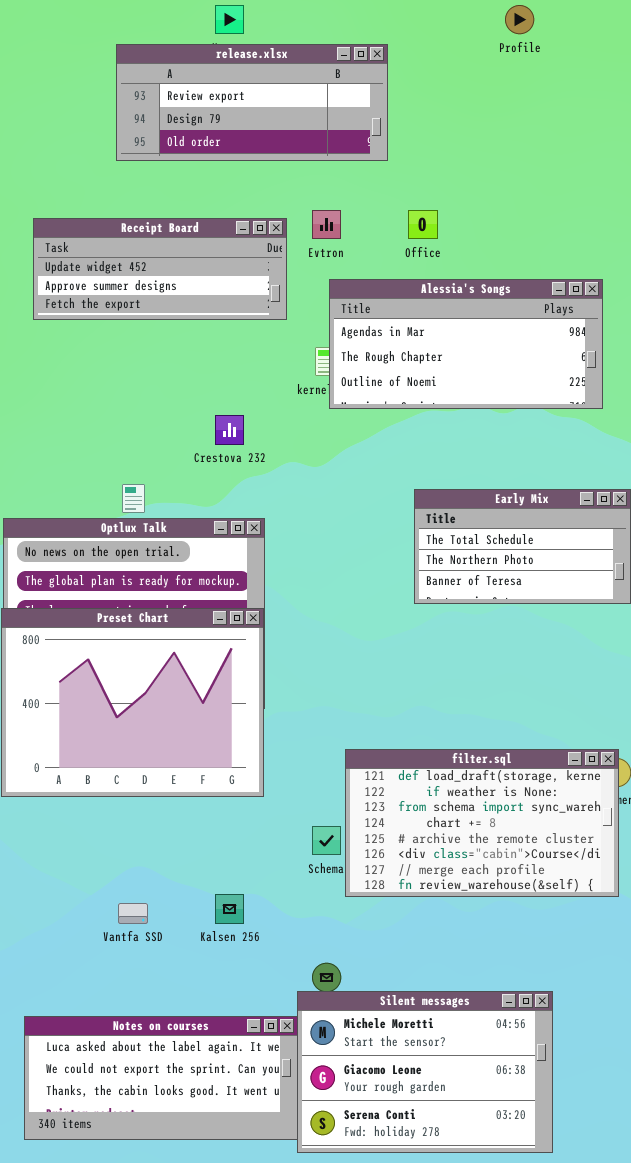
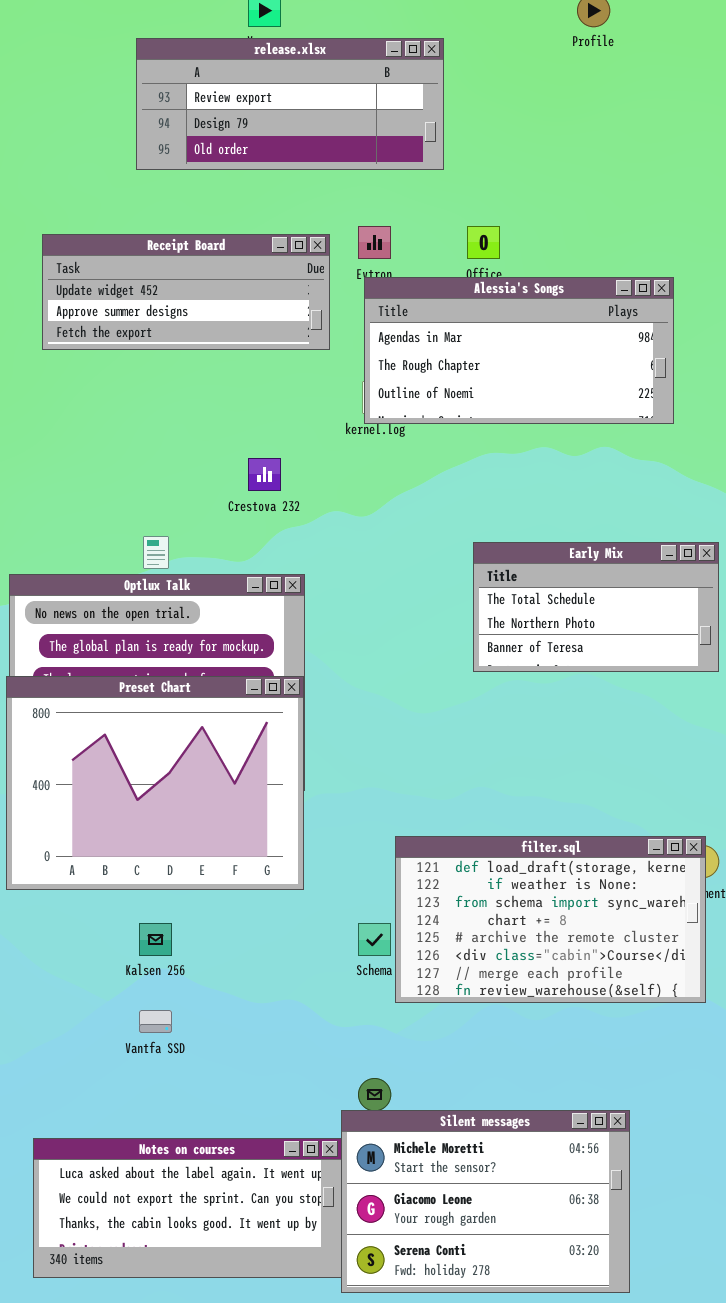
Alessia's Songs: [329,279,603,409] -> [364,277,674,424], moved
Kalsen 256: [215,894,244,924] -> [139,923,172,956], moved

